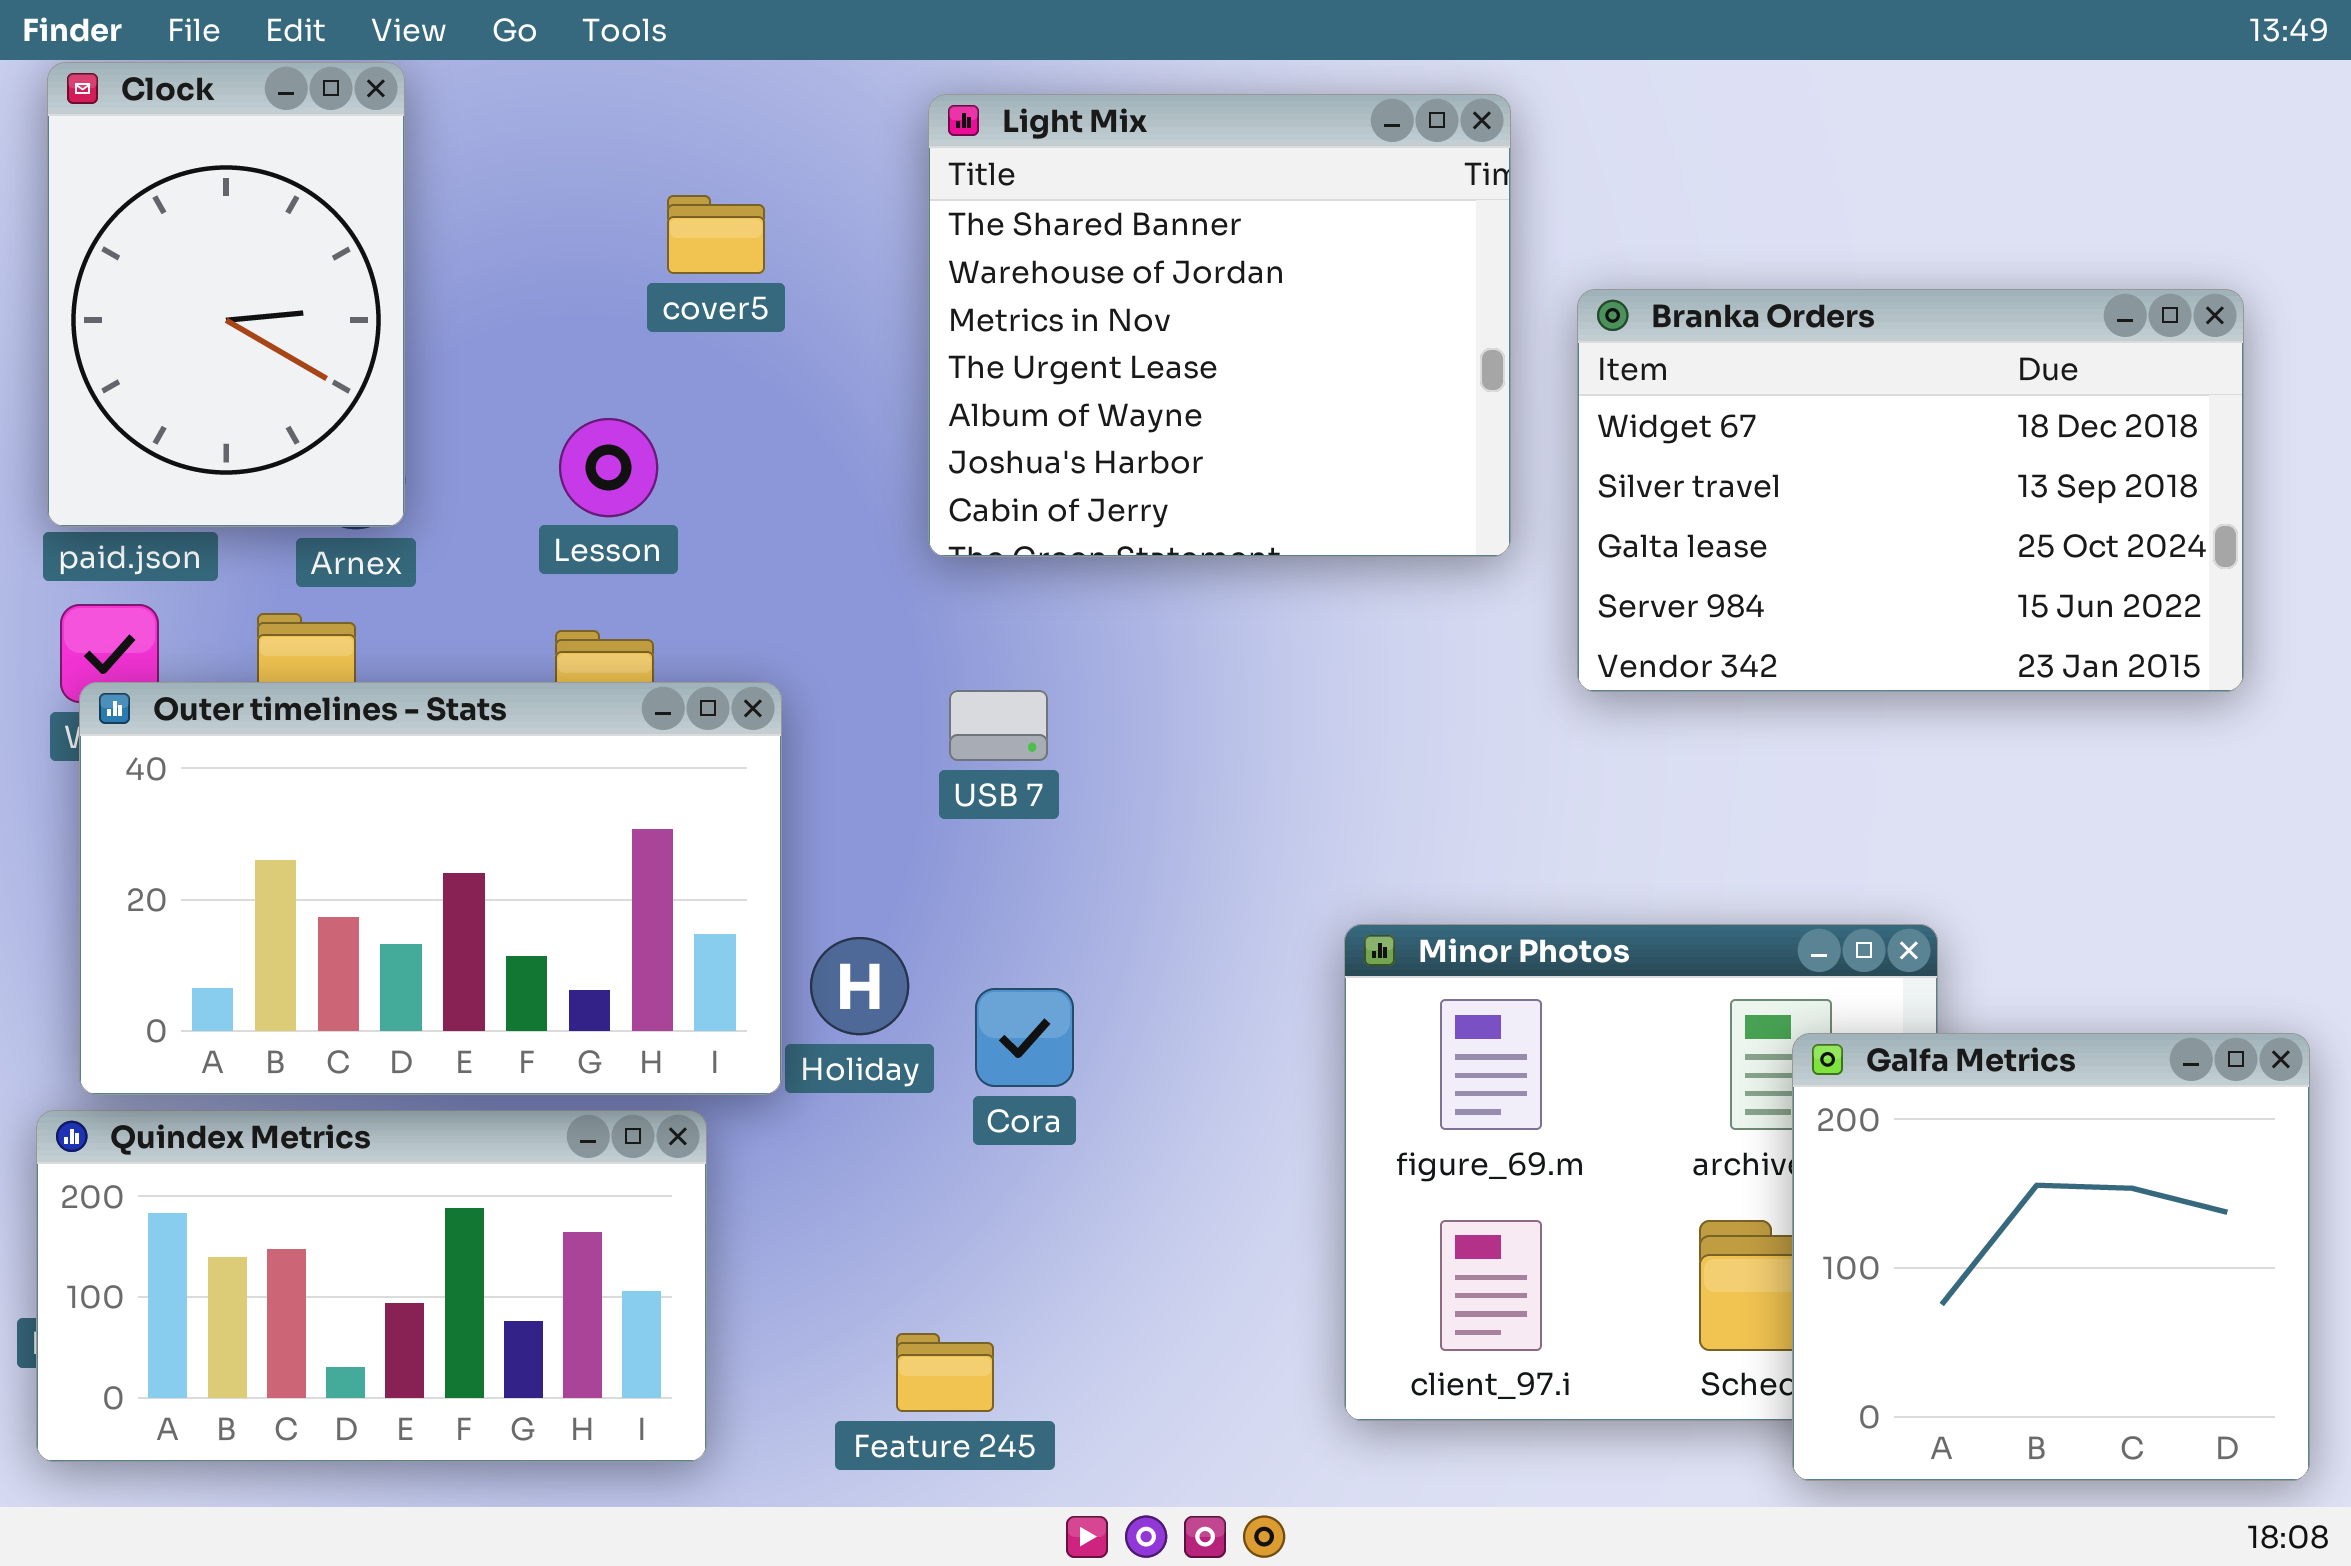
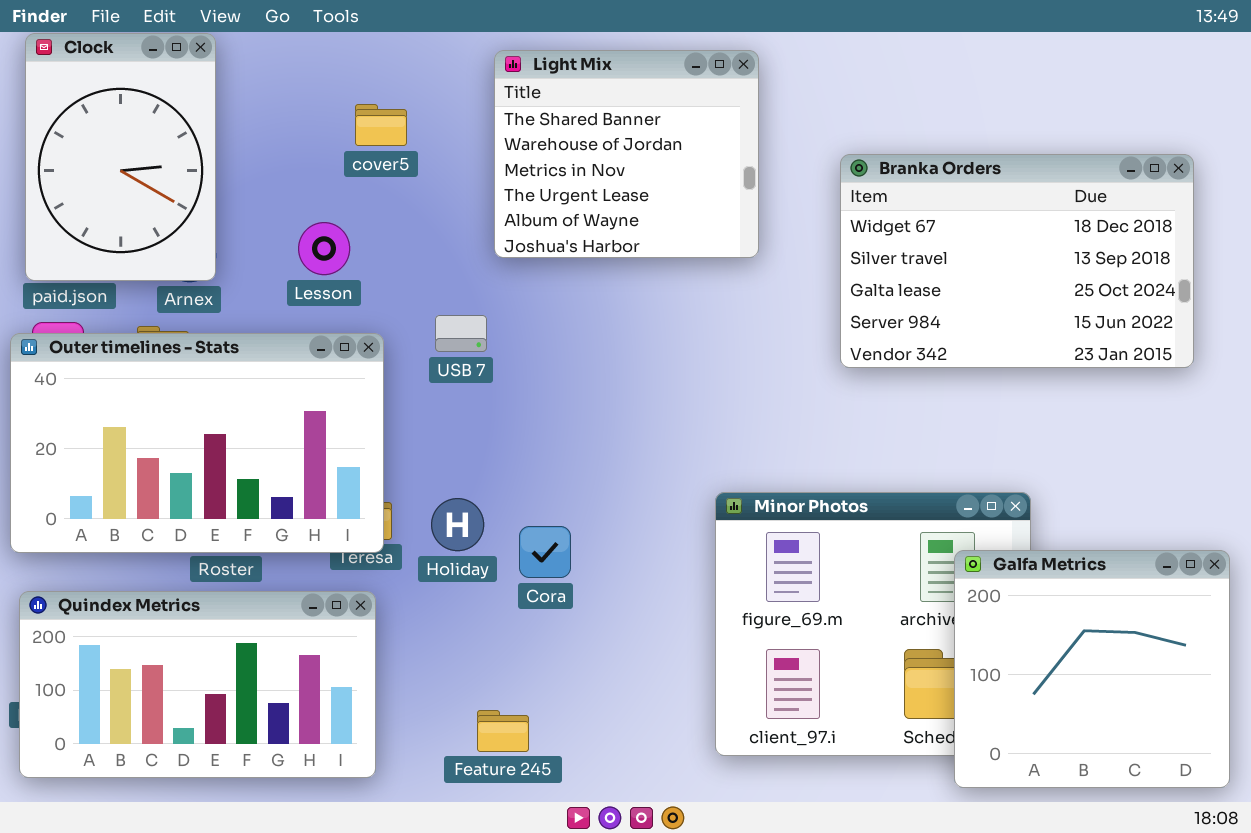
Light Mix: [928,94,1511,557] -> [494,50,759,258], resized
Outer timelines - Stats: [79,682,782,1095] -> [10,333,384,553], moved
USB 7: [949,690,1048,761] -> [435,315,487,352], moved

